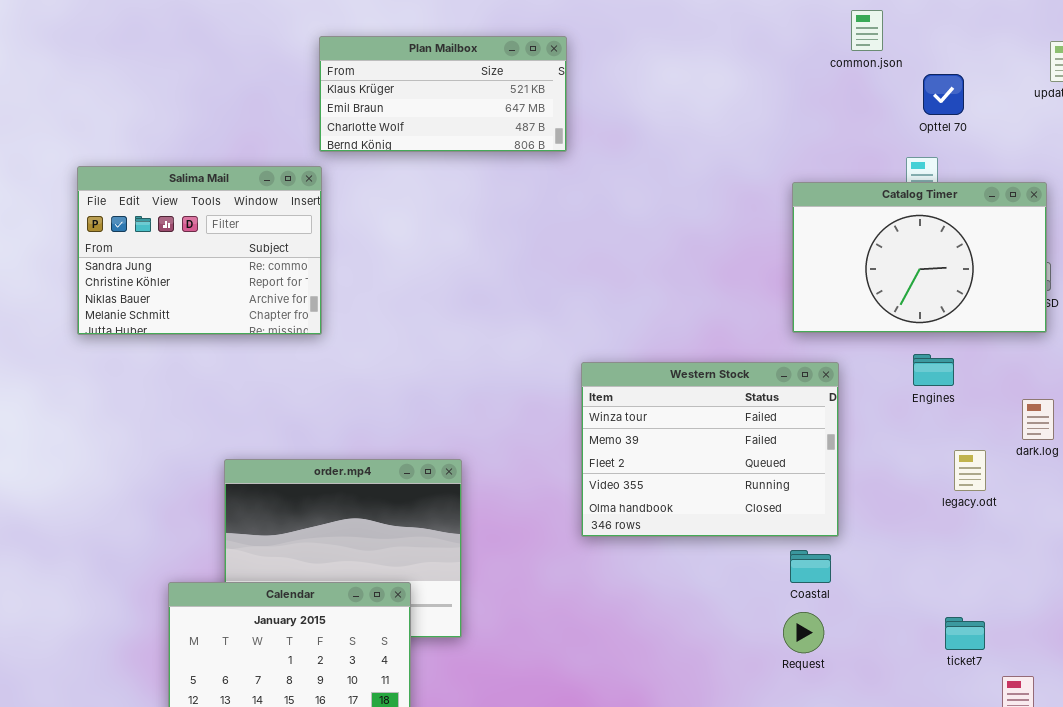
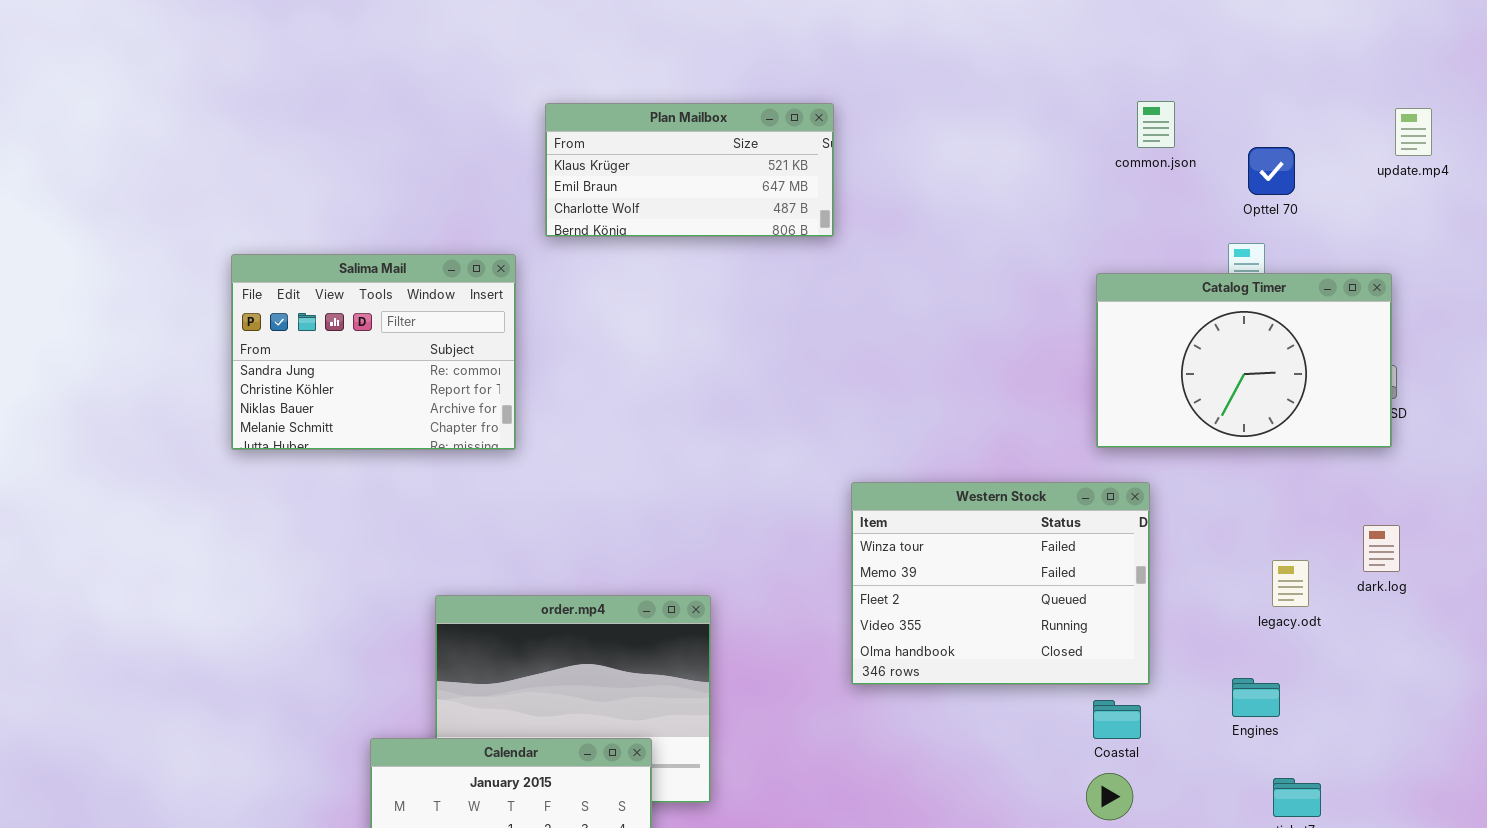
common.json: [851,10,883,51] -> [1137,101,1175,148], moved
Salima Mail: [77,166,322,335] -> [231,254,516,450], moved
Engines: [913,354,954,386] -> [1232,678,1280,717], moved
legacy.odt: [954,450,986,491] -> [1272,560,1309,607], moved

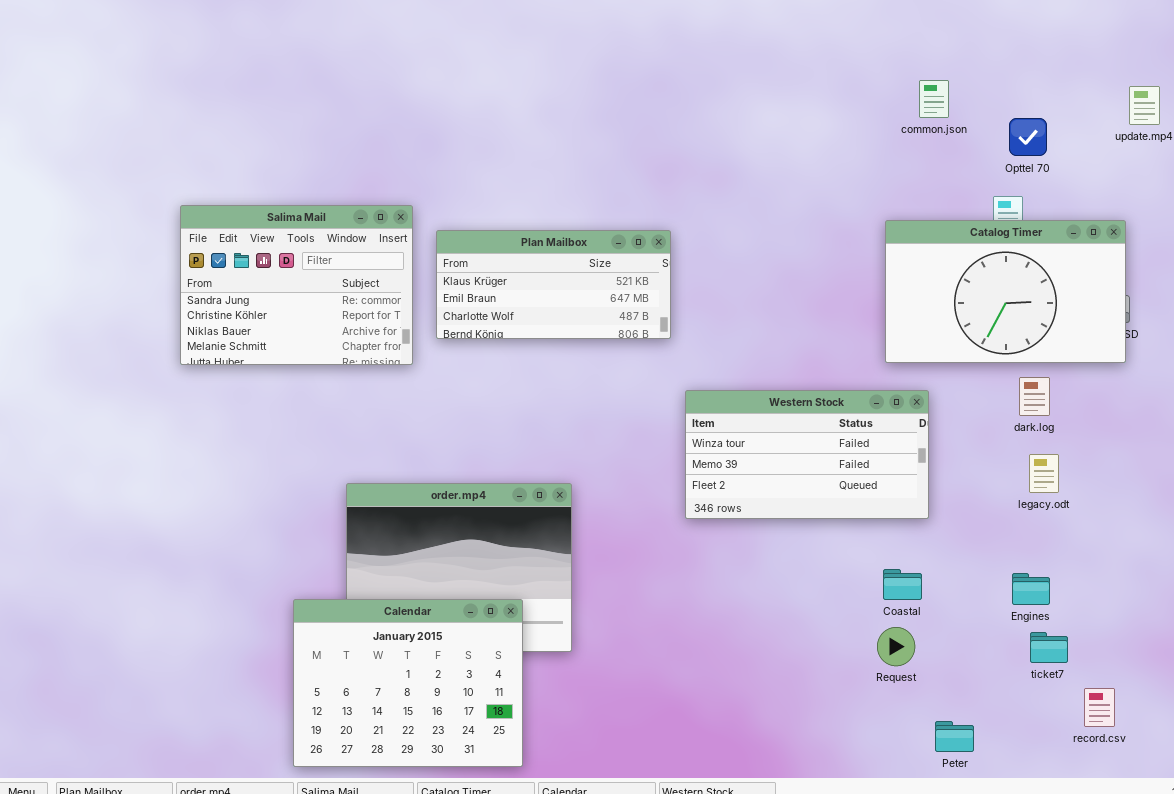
Plan Mailbox: [545,103,834,237] -> [436,230,671,339], moved
Western Stock: [851,482,1150,685] -> [685,390,929,519], resized
dark.log: [1363,525,1400,572] -> [1019,377,1050,416], moved
Engines: [1232,678,1280,717] -> [1012,573,1050,605], moved

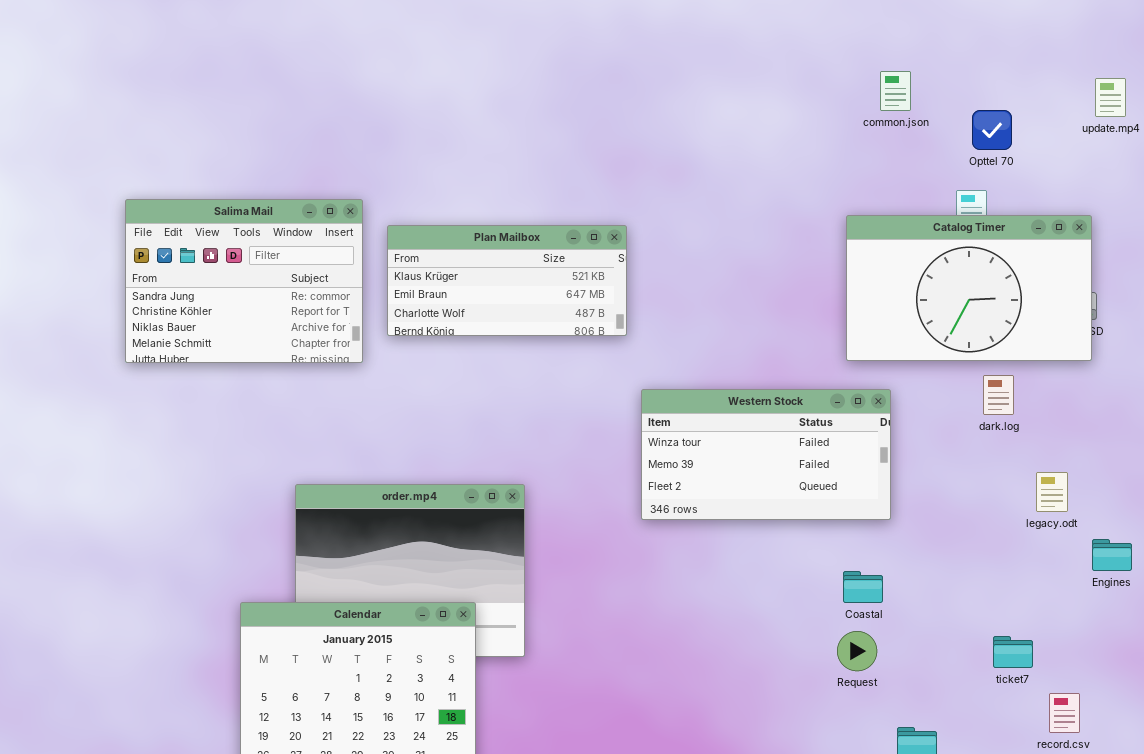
legacy.odt: [1029,454,1059,493] -> [1036,472,1068,512], moved
Engines: [1012,573,1050,605] -> [1092,539,1132,571], moved

